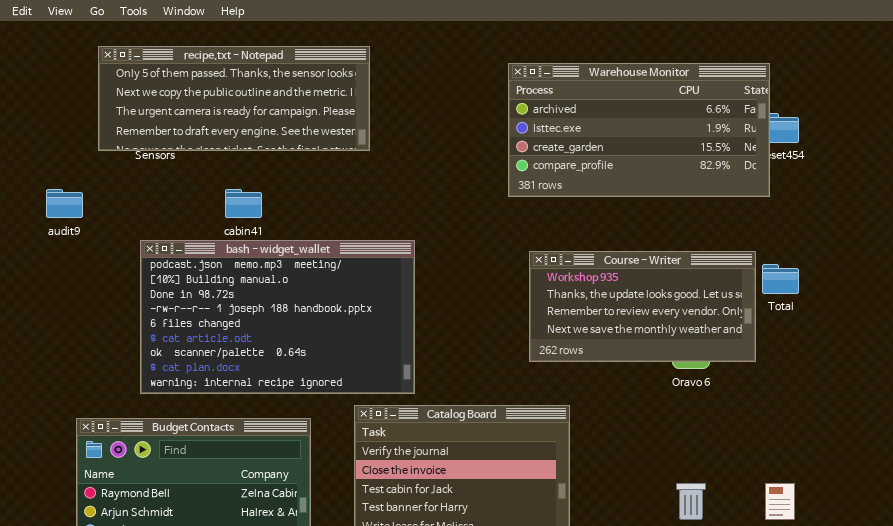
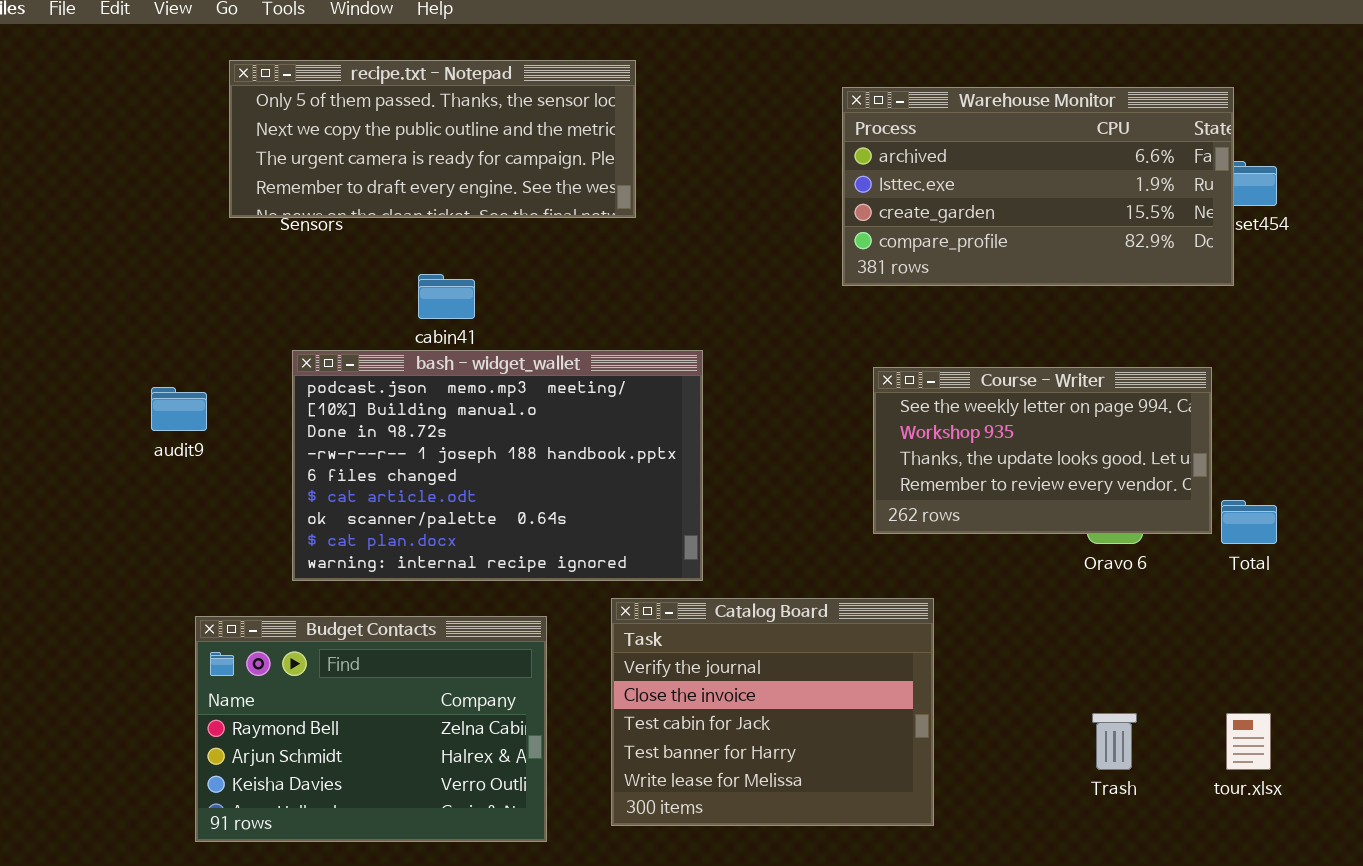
audit9: [46,189,83,218] -> [151,387,207,431], moved
Course - Writer: [529,251,756,362] -> [873,367,1212,534], scrolled up 1 row
Total: [762,264,799,294] -> [1221,500,1277,544], moved

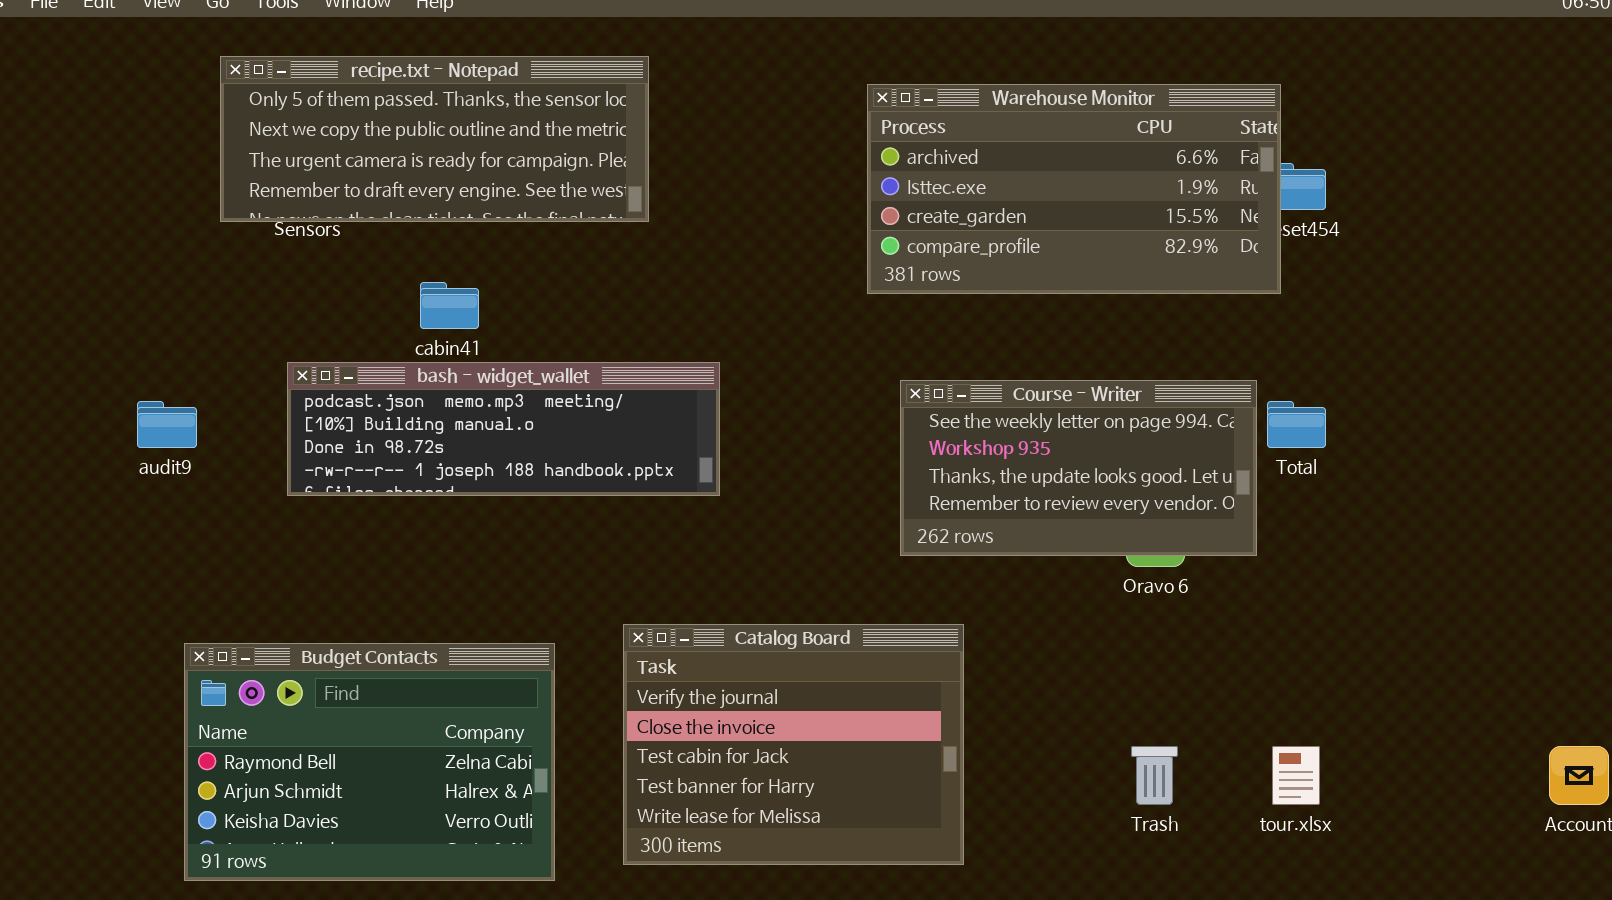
bash - widget_wallet: [292,350,703,581] -> [287,362,720,496], resized
Total: [1221,500,1277,544] -> [1267,401,1326,448], moved

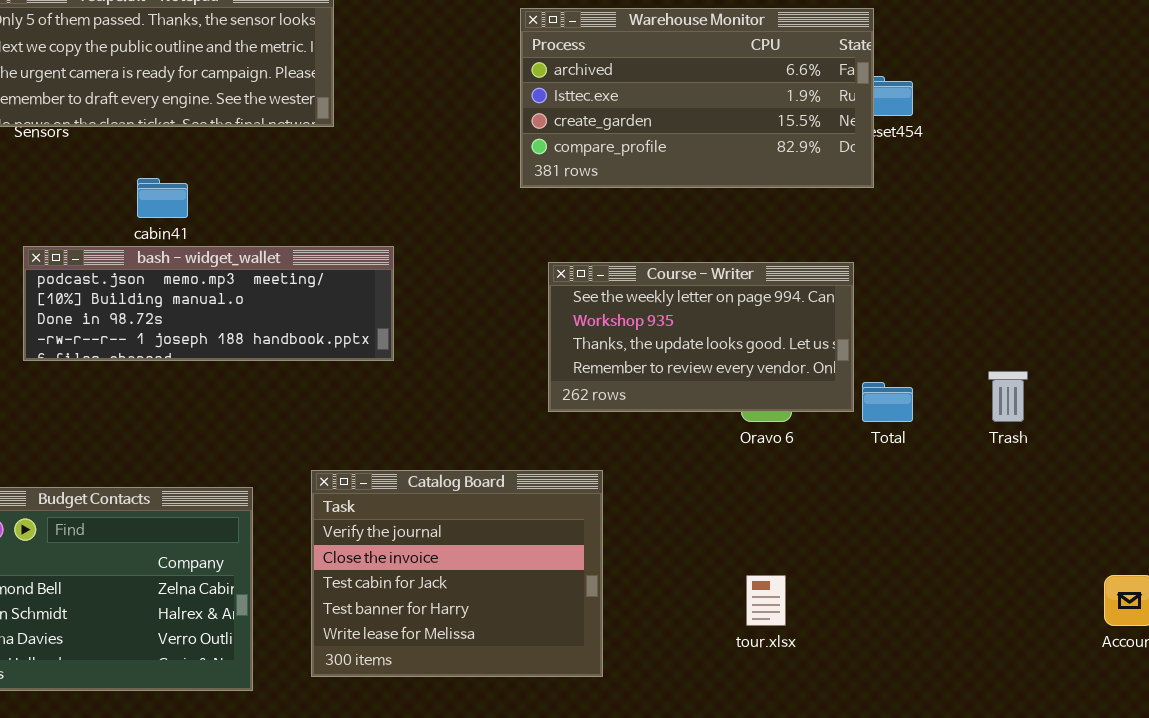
Total: [1267,401,1326,448] -> [862,382,913,422], moved
Trash: [1131,746,1178,805] -> [988,371,1028,422], moved
tour.xlsx: [1272,746,1320,805] -> [746,575,786,626], moved

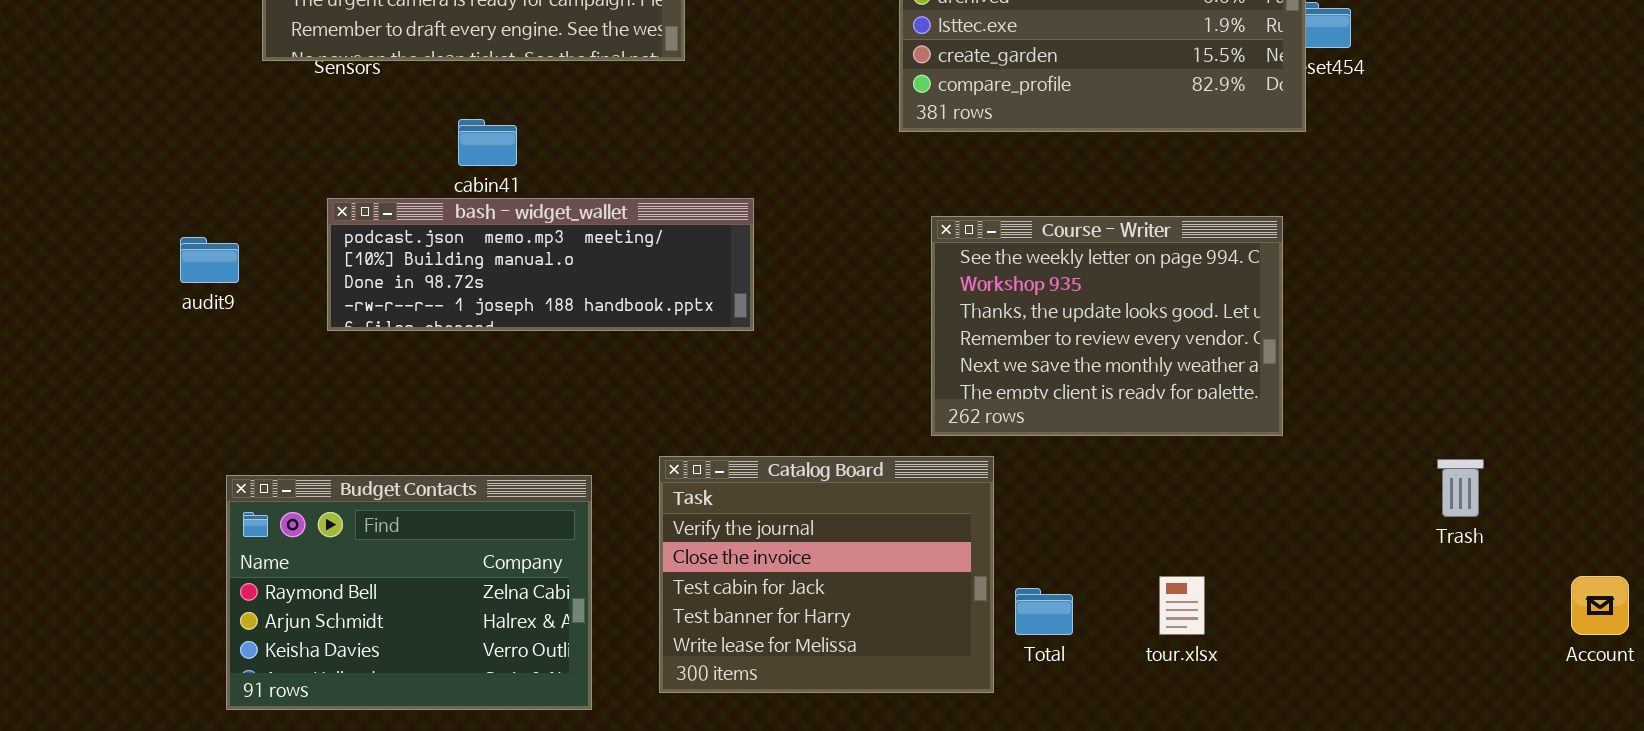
Course - Writer: [548,262,854,412] -> [931,216,1283,436], resized
Trash: [988,371,1028,422] -> [1437,459,1484,517], moved
Total: [862,382,913,422] -> [1015,588,1073,635], moved

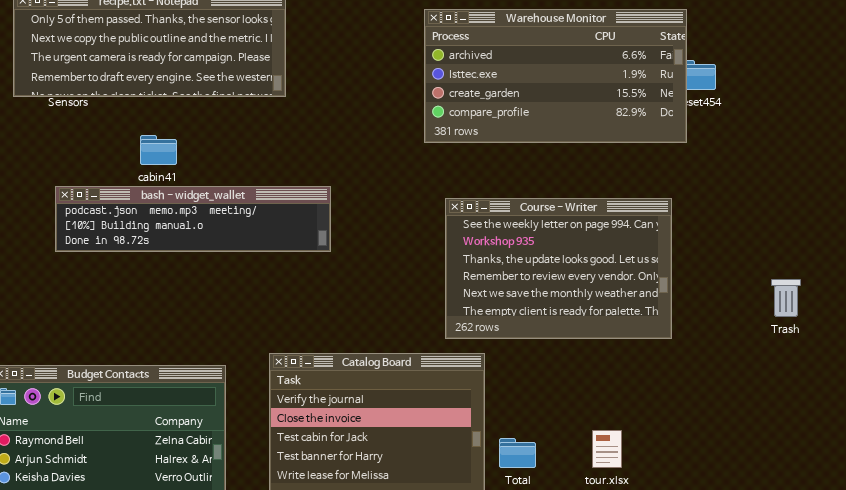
bash - widget_wallet: [327,198,754,331] -> [55,186,331,252], resized
Trash: [1437,459,1484,517] -> [771,279,801,317], moved

